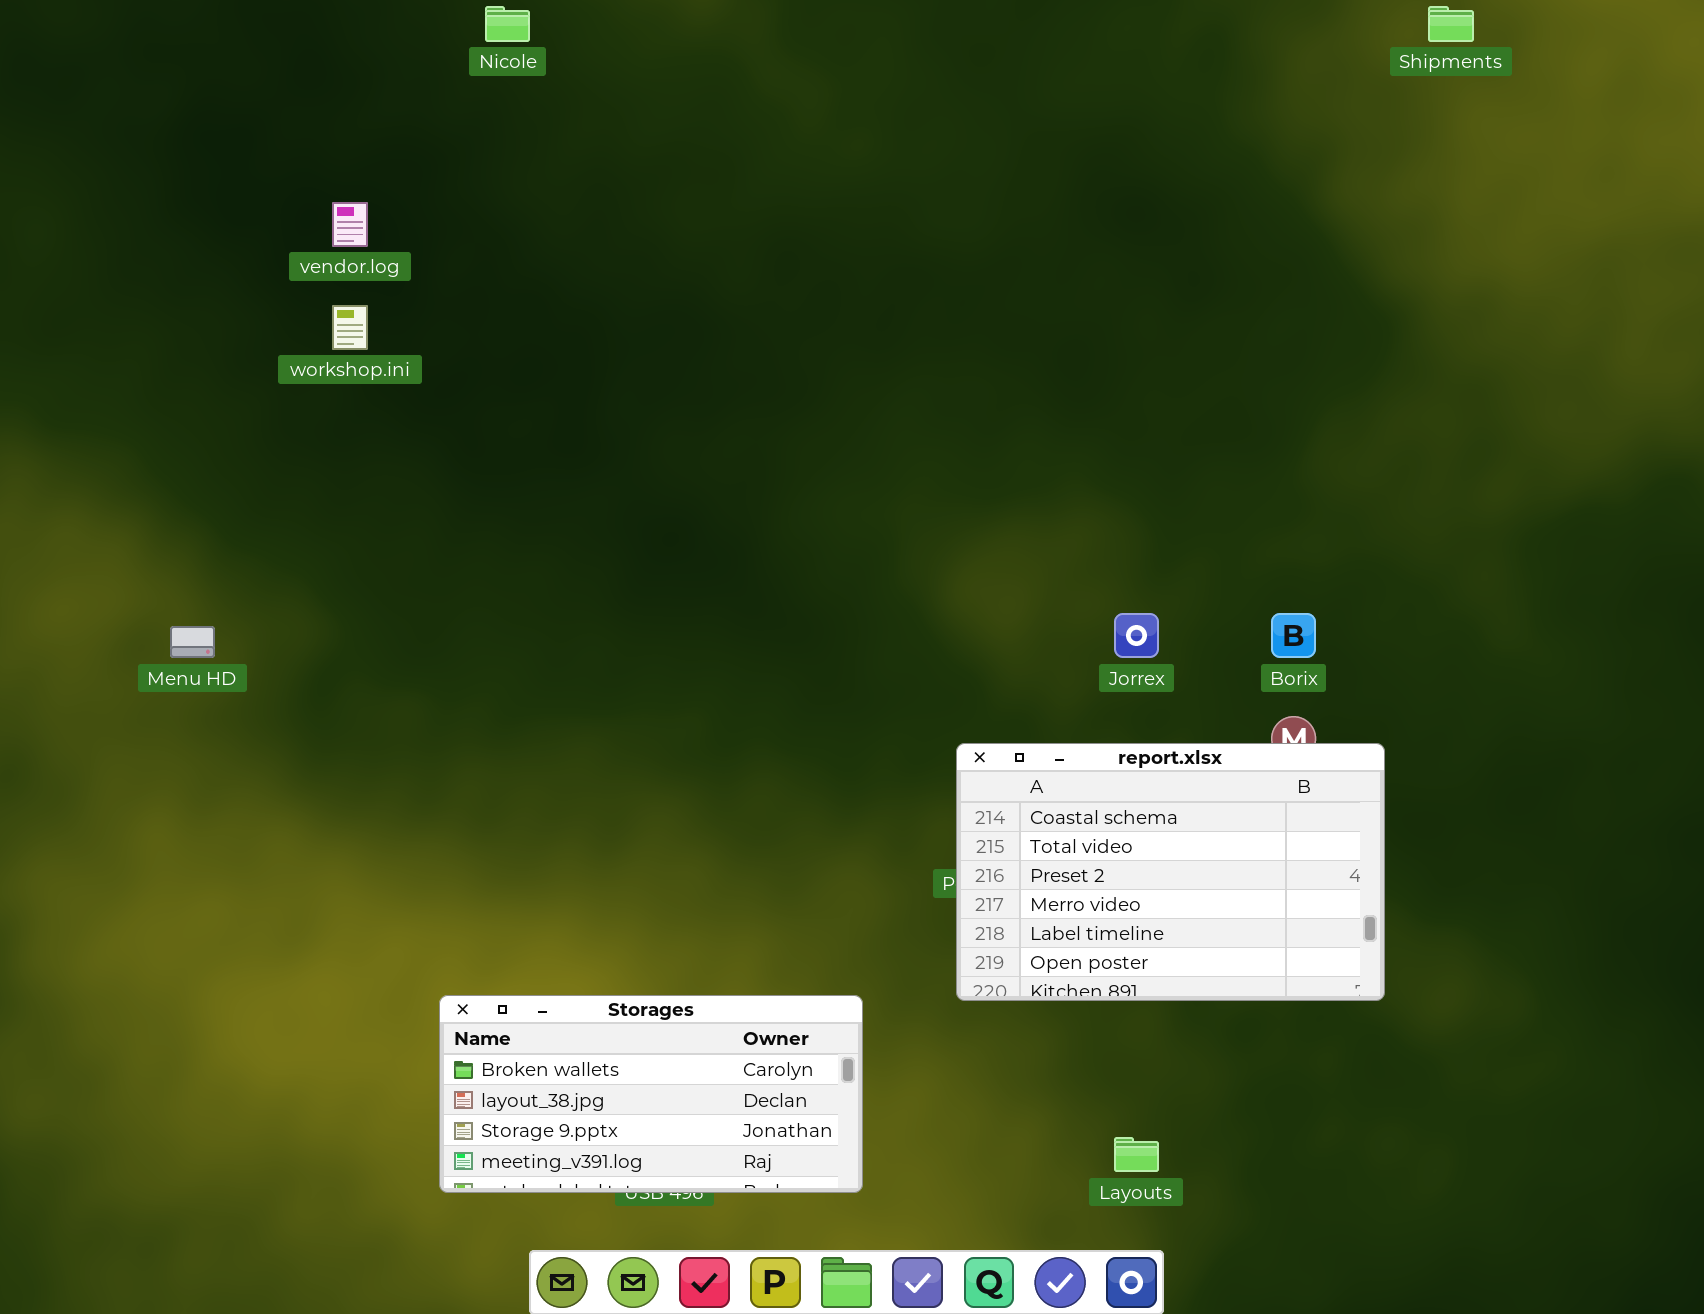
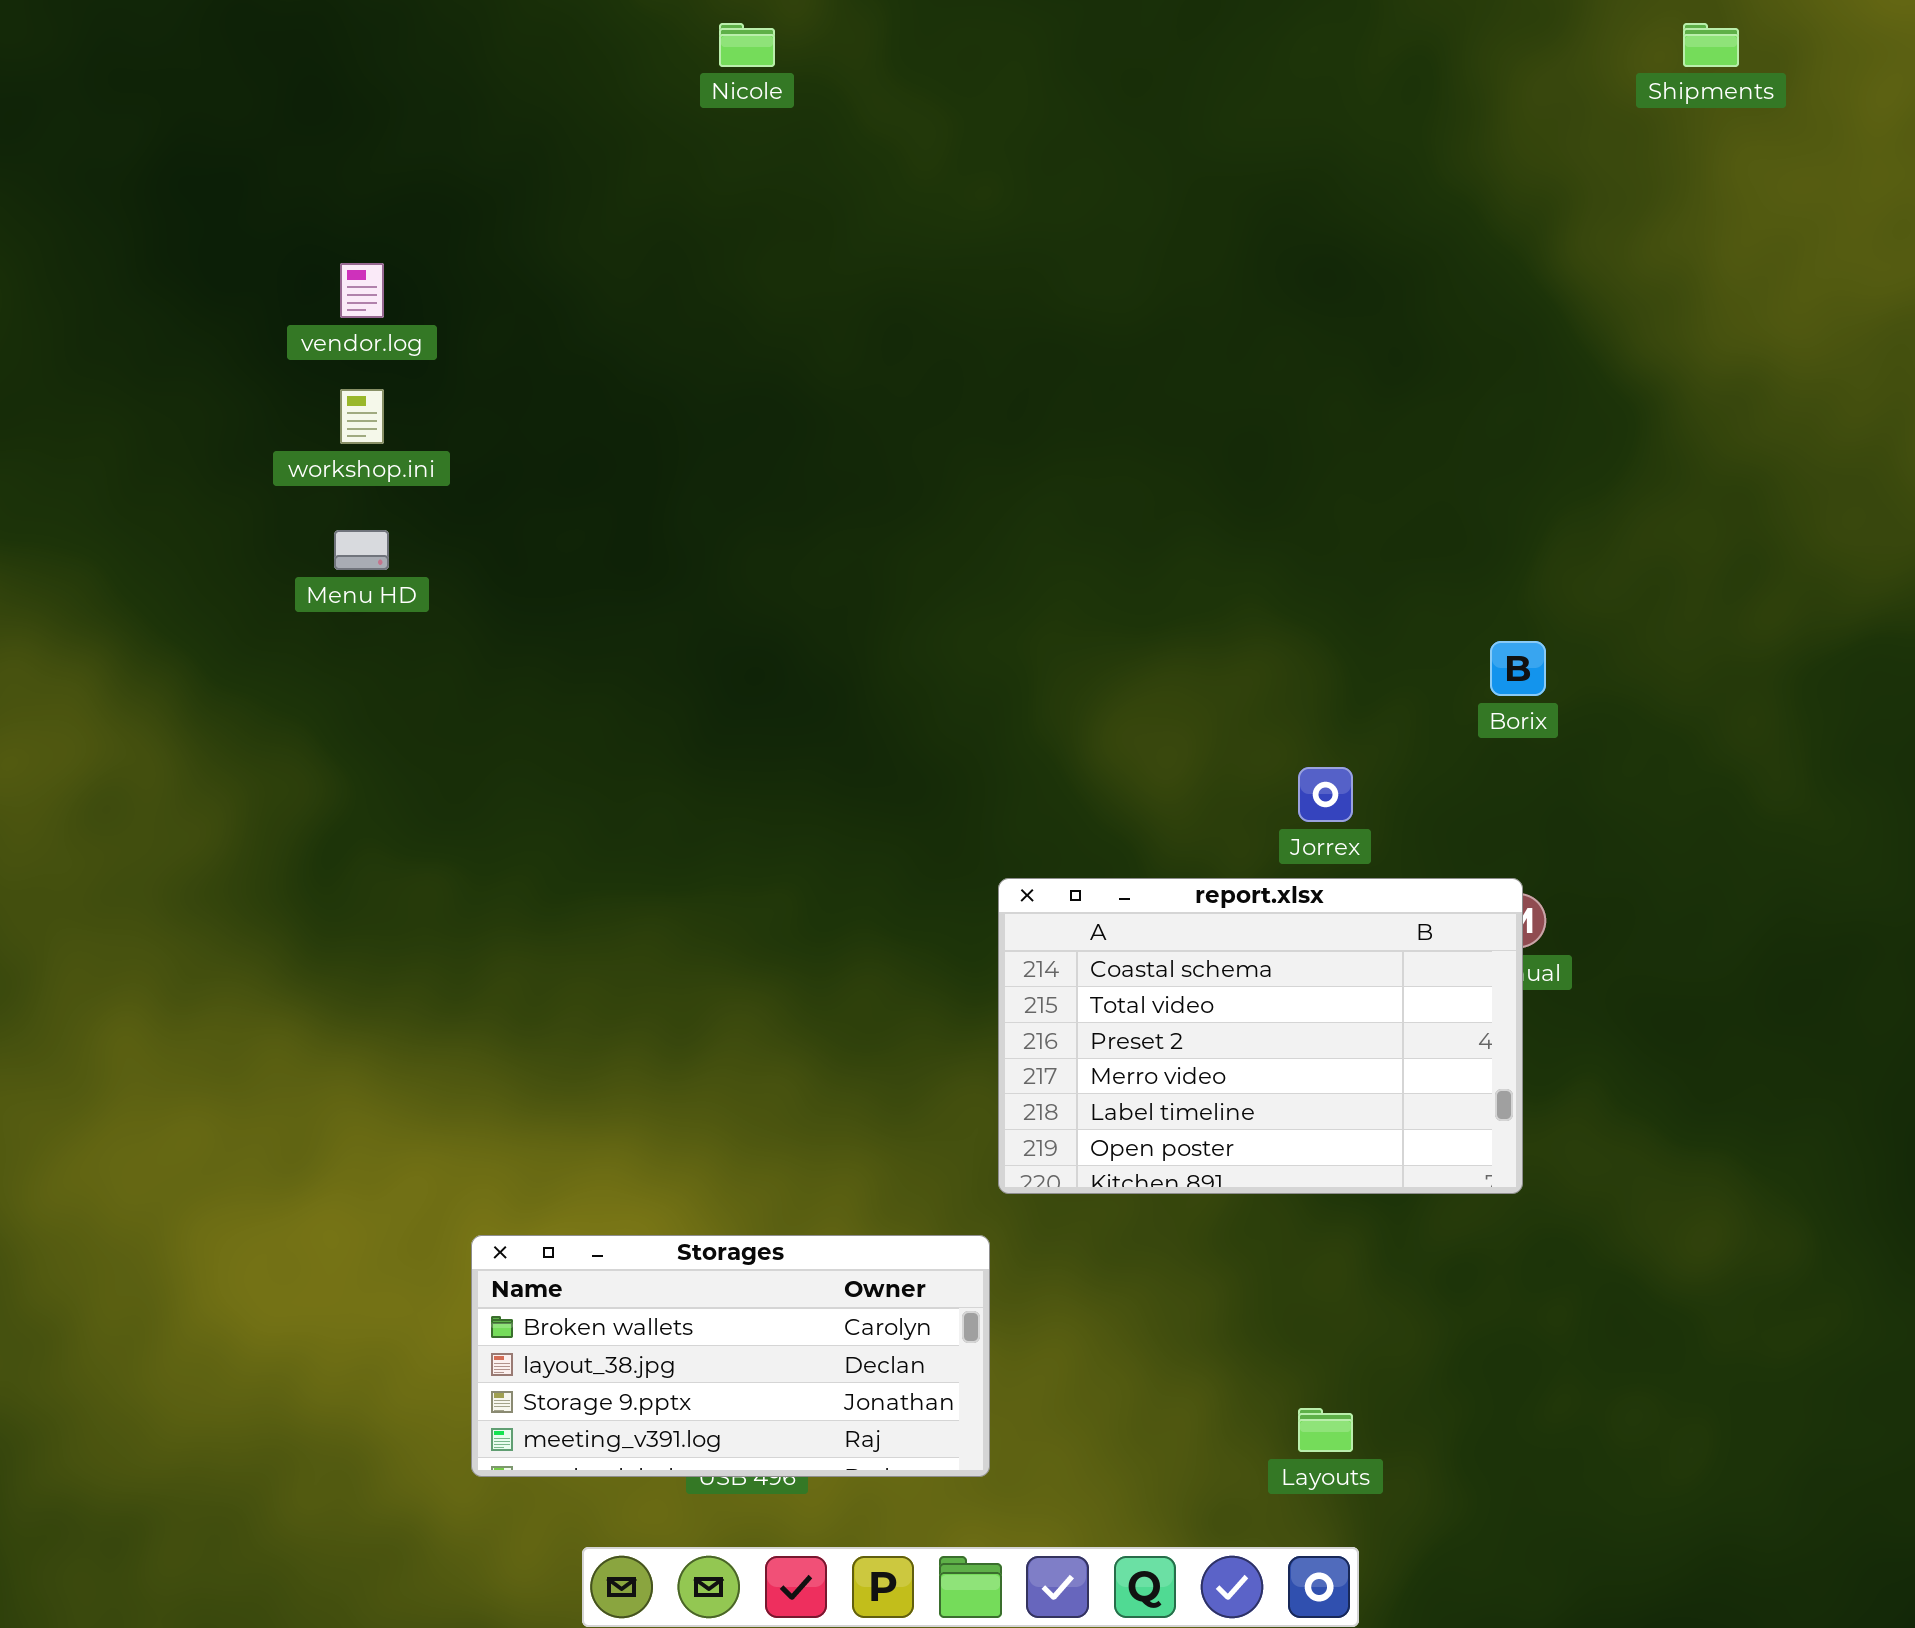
Nicole: [485,6,530,42] -> [719,23,775,67], moved
Borix: [1271,613,1316,658] -> [1490,641,1546,696], moved
Menu HD: [170,626,215,658] -> [334,530,389,570], moved
report.xlsx: [956,743,1385,1001] -> [998,878,1523,1194], moved

